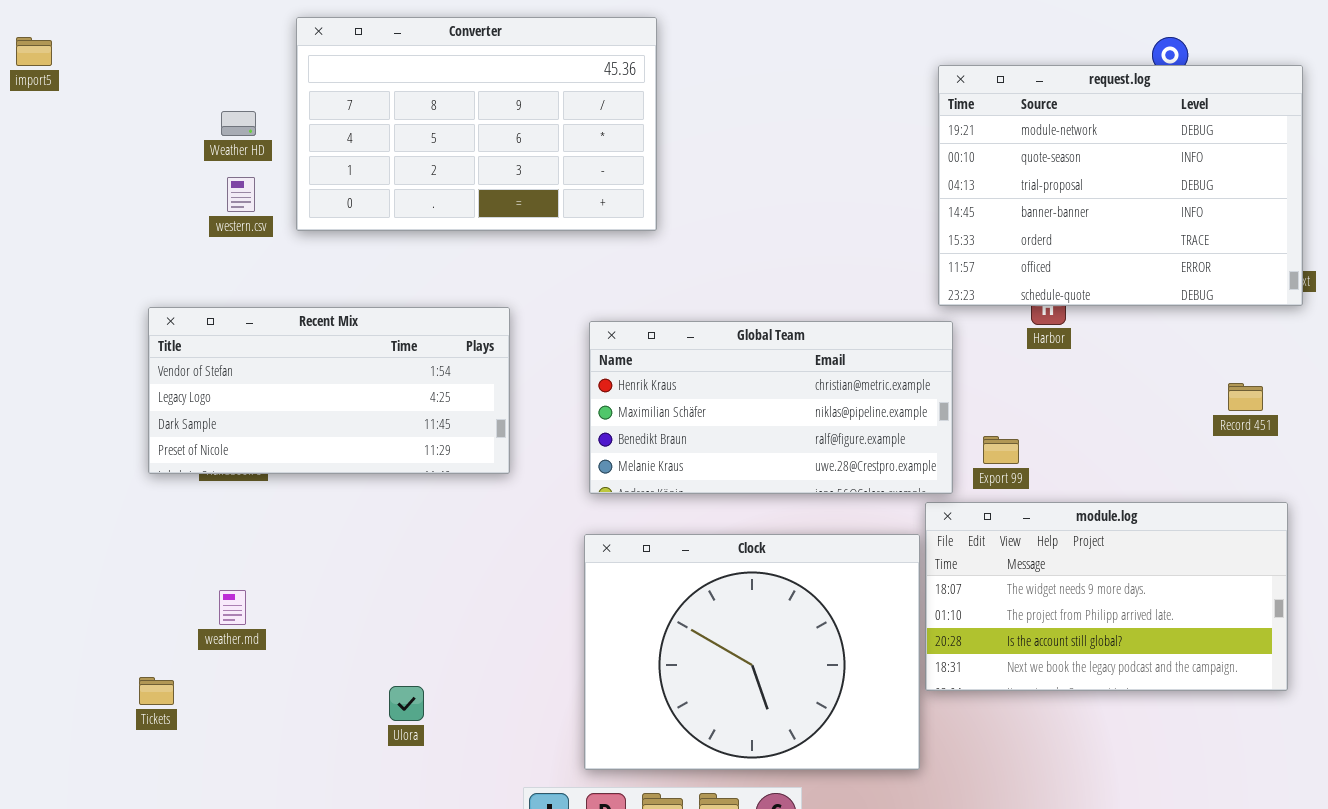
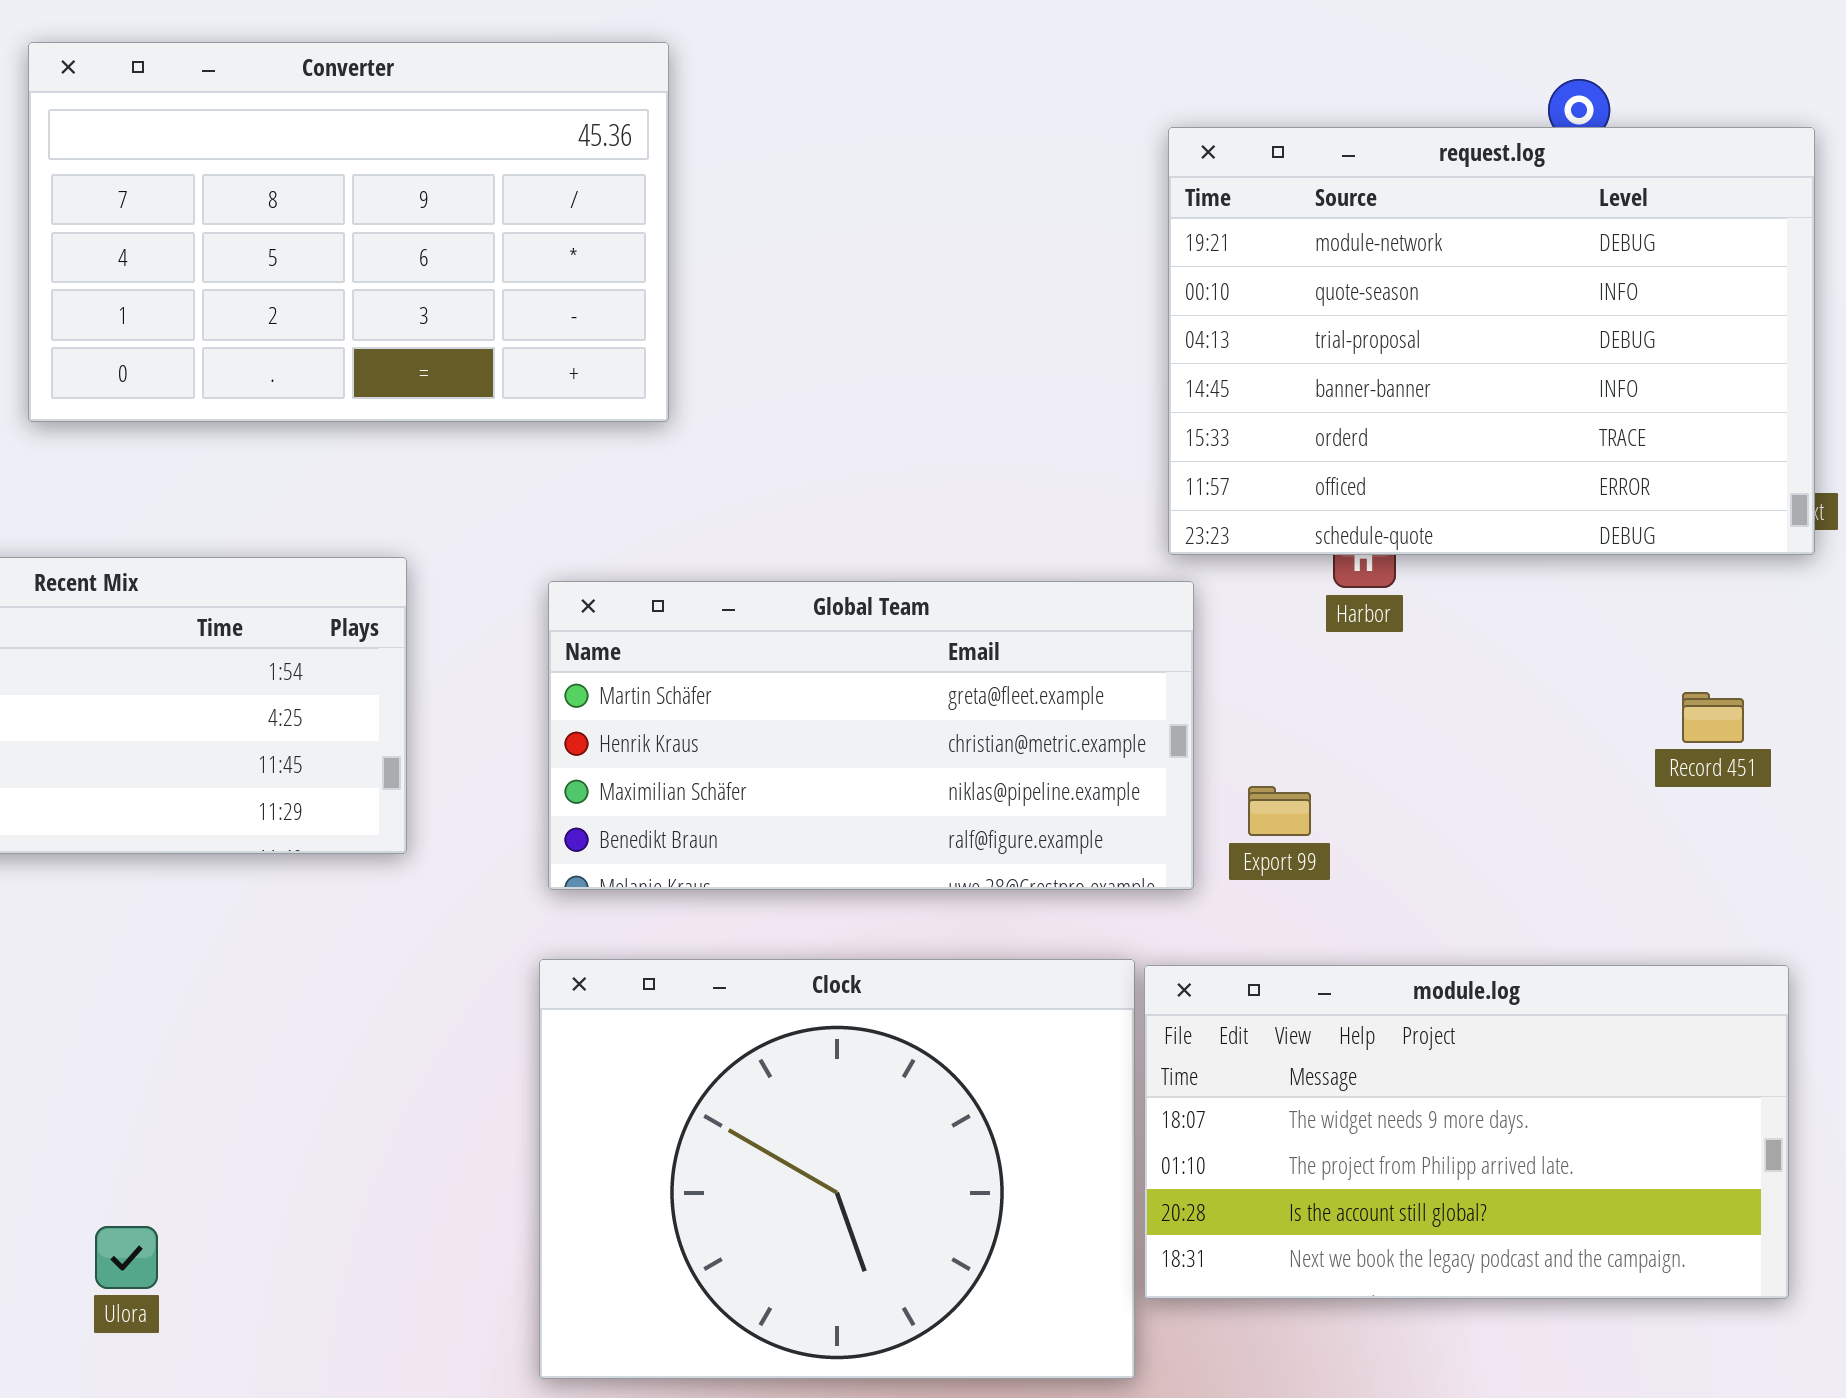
Global Team: [589,321,953,494] -> [548,581,1194,890], scrolled up 1 row
module.log: [925,502,1288,691] -> [1144,965,1789,1299], moved
Ulora: [389,686,424,721] -> [95,1226,158,1289], moved

